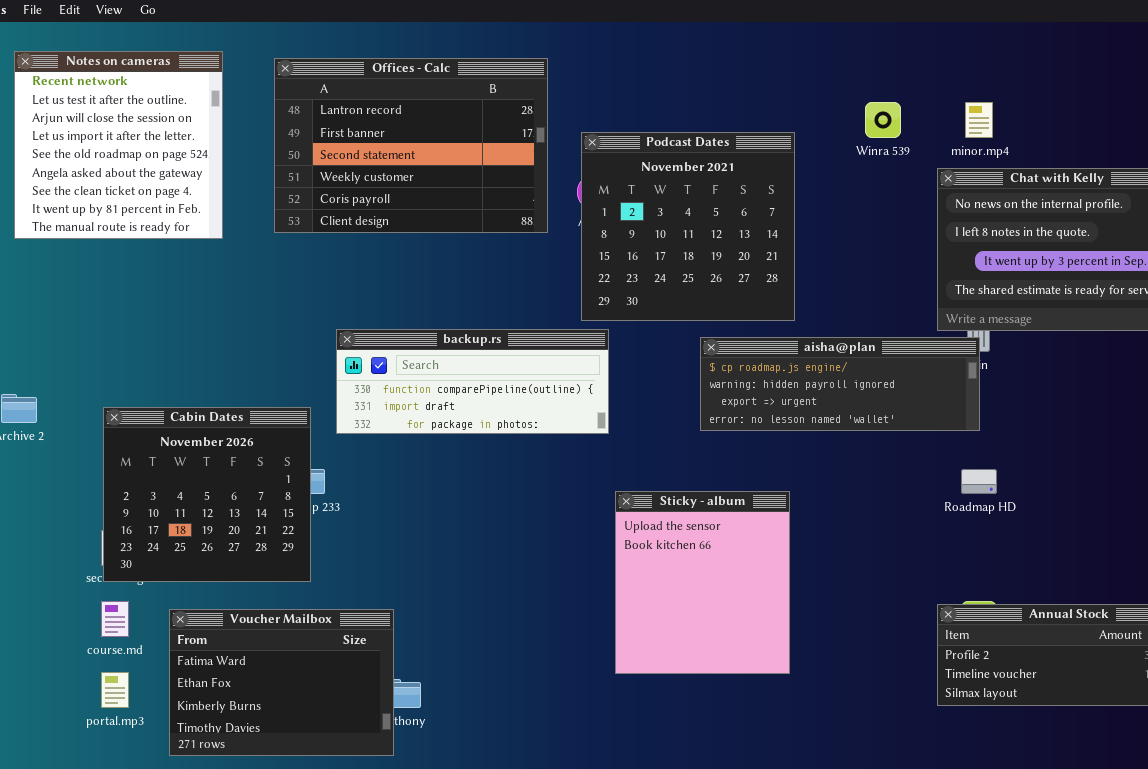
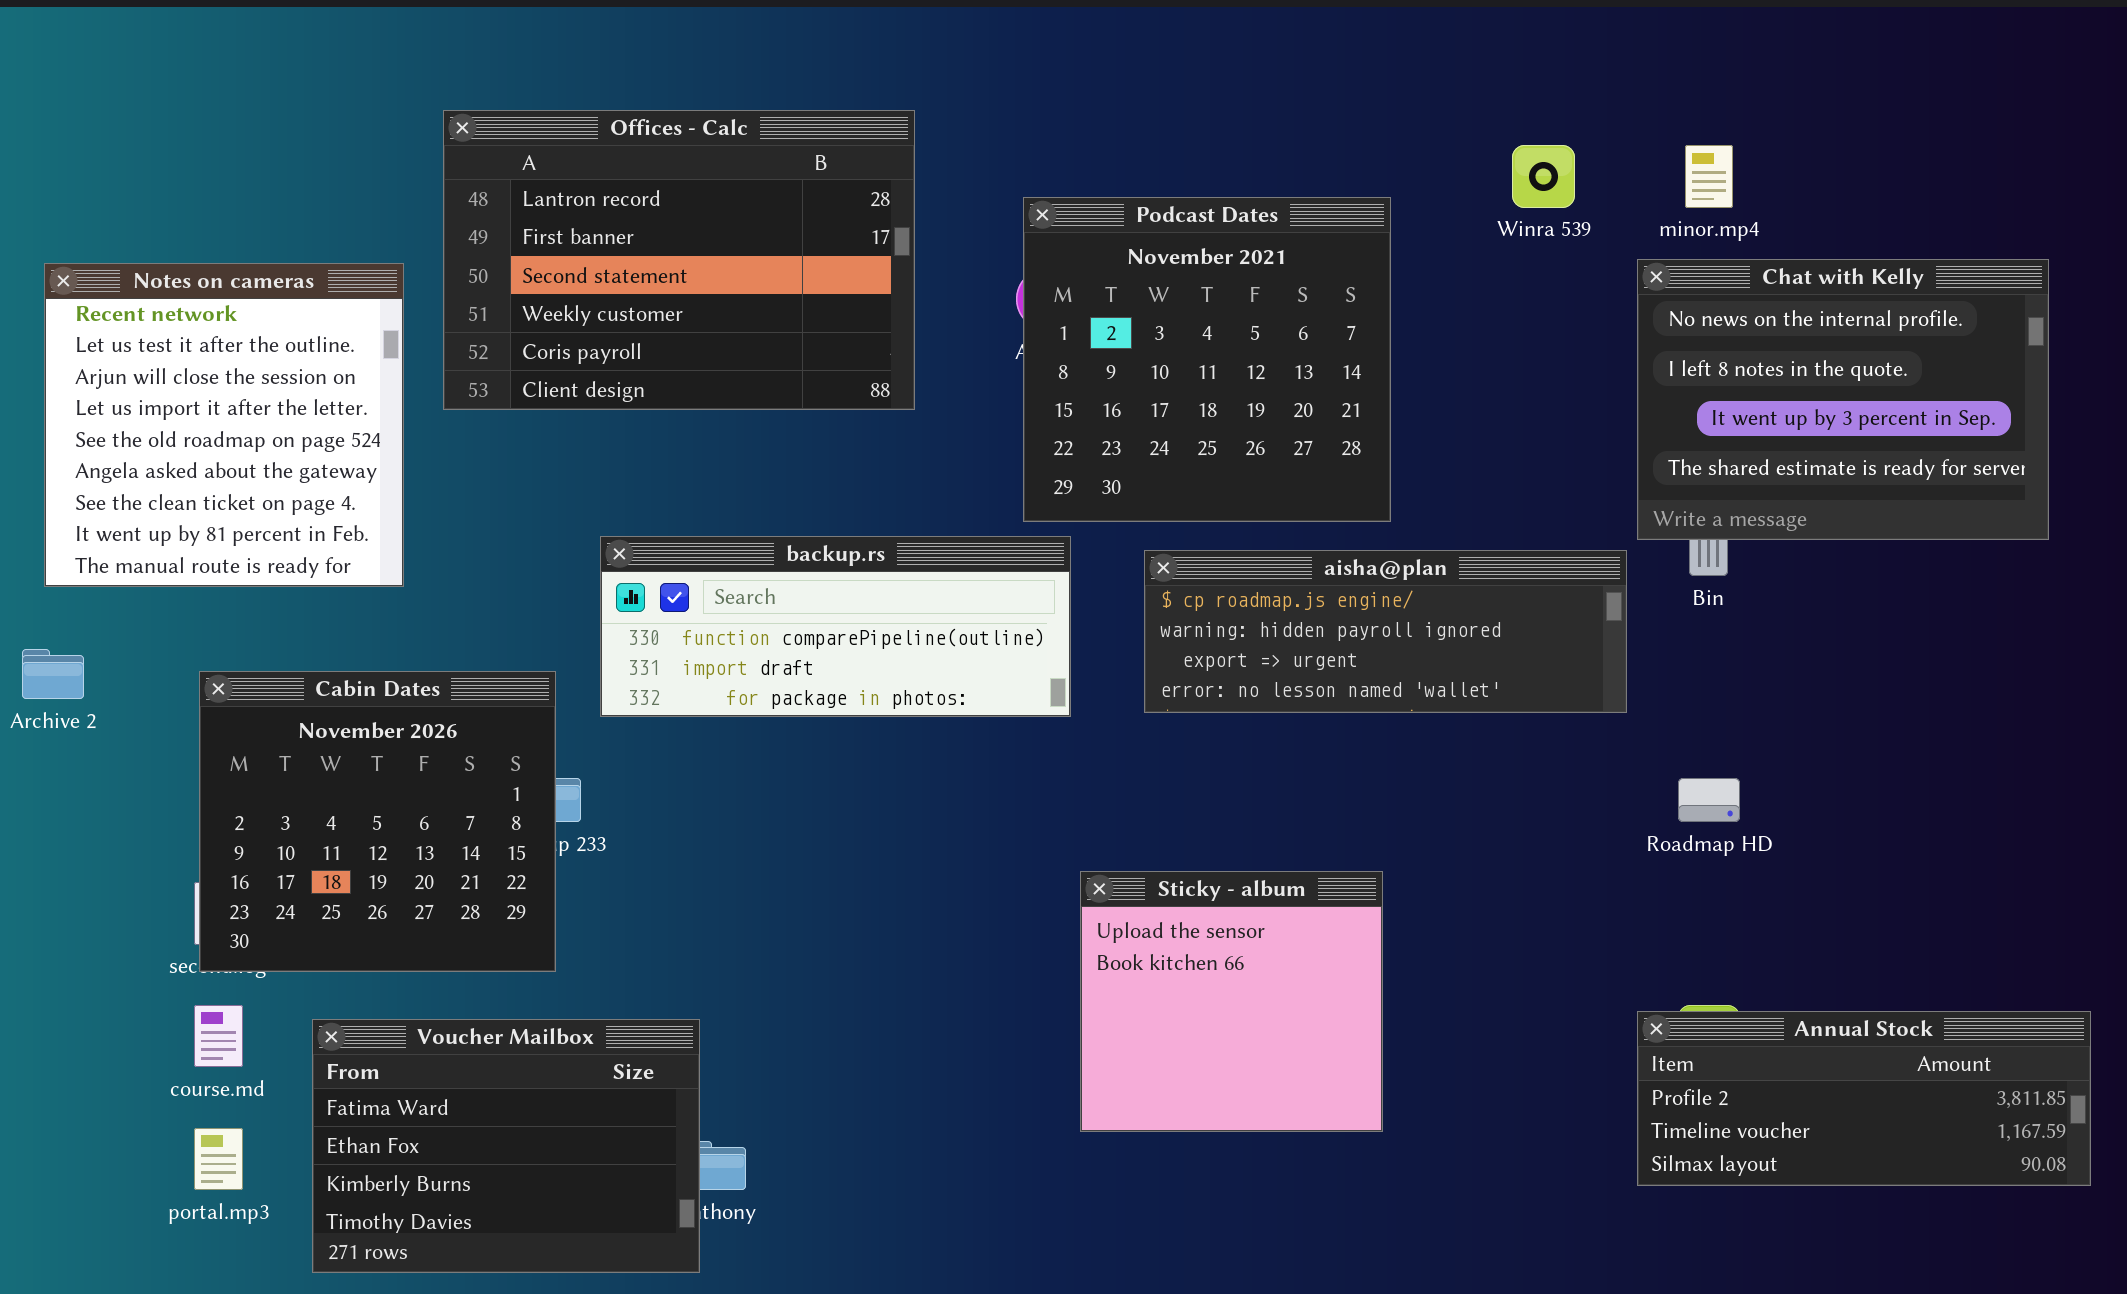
Notes on cameras: [14,51,223,239] -> [44,263,404,587], moved
Offices - Calc: [274,58,548,233] -> [443,110,915,410], moved
aisha@plan: [700,337,980,431] -> [1144,550,1627,713], moved
Sticky - album: [615,491,790,674] -> [1080,871,1383,1132], resized

